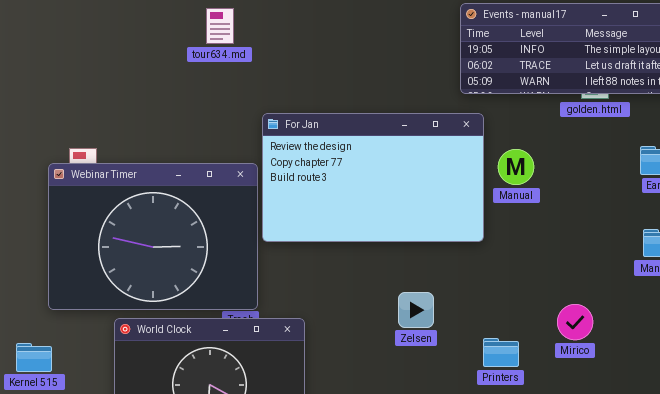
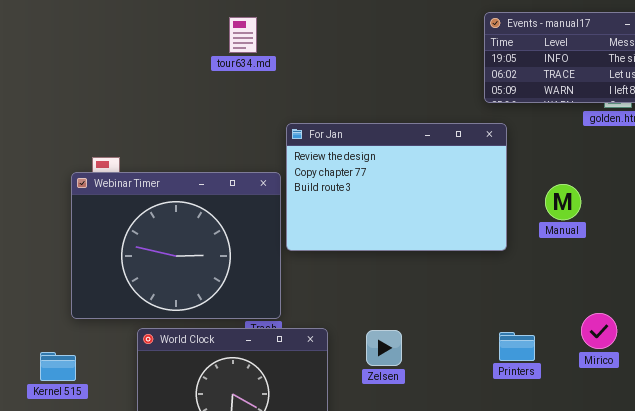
Manual: [498,149,534,185] -> [545,184,581,220], moved
Zelsen: [398,292,434,328] -> [366,330,402,366], moved
Printers: [483,338,519,367] -> [499,332,535,361], moved

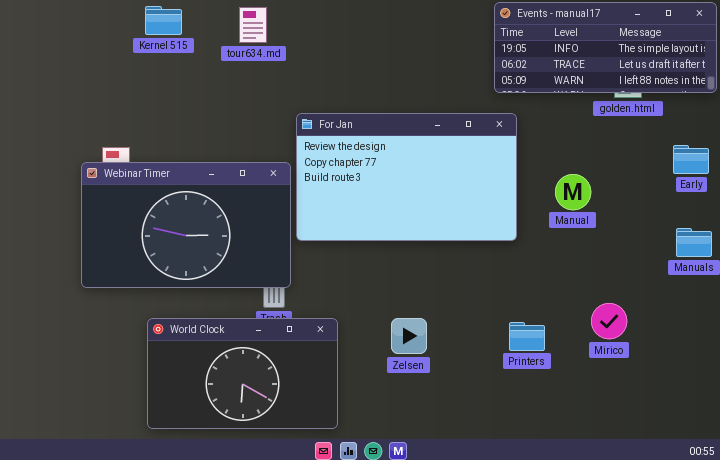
Webinar Timer: [71,172,281,319] -> [81,162,291,288], resized
Zelsen: [366,330,402,366] -> [391,318,427,354], moved
Kernel 515: [40,352,76,381] -> [145,6,182,35], moved

